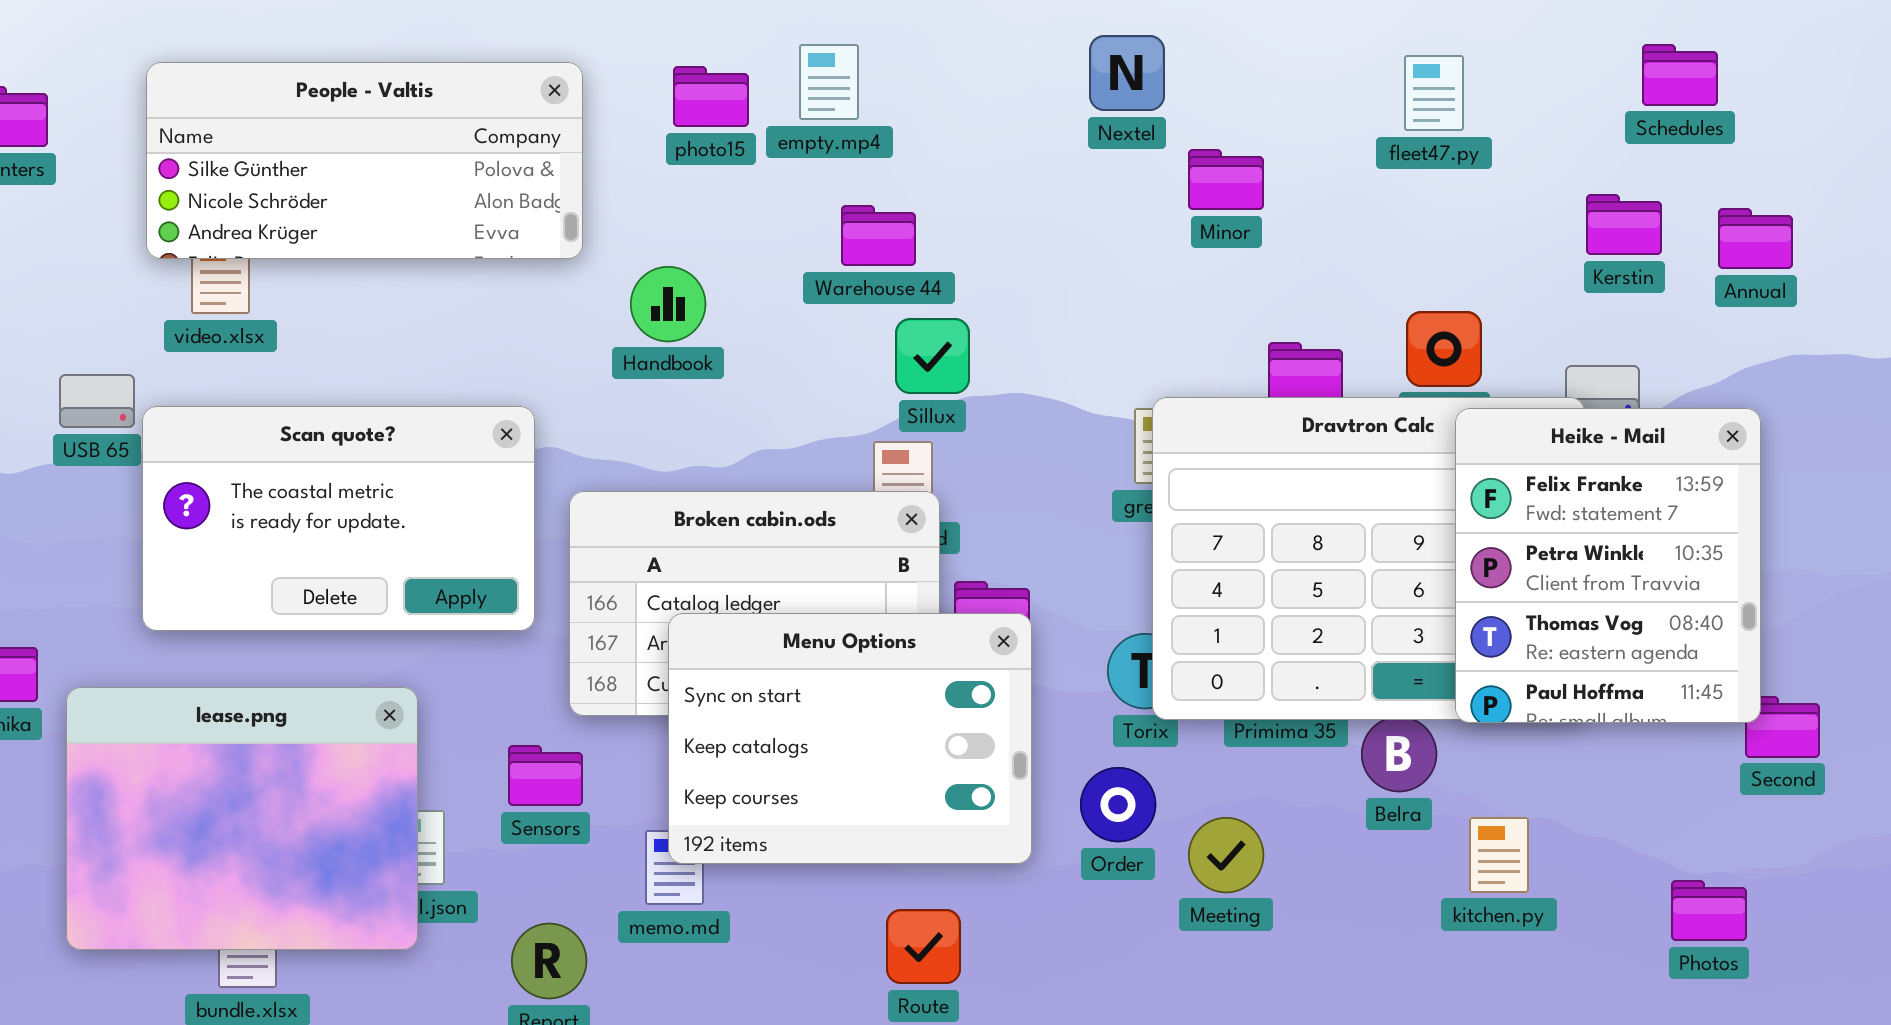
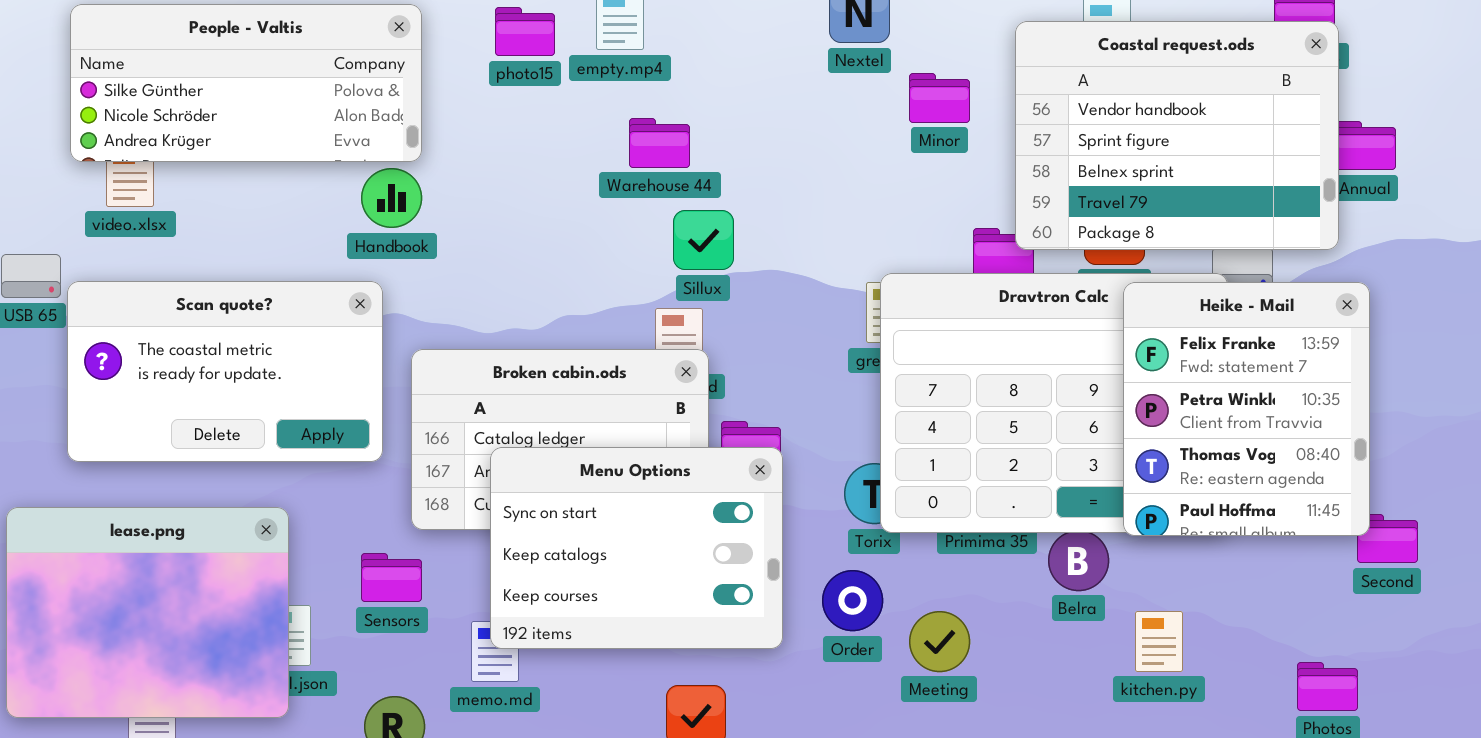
Coastal request.ods: none -> [1015,21,1339,250], opened
Handbook: [630,266,706,342] -> [361,168,422,228], moved

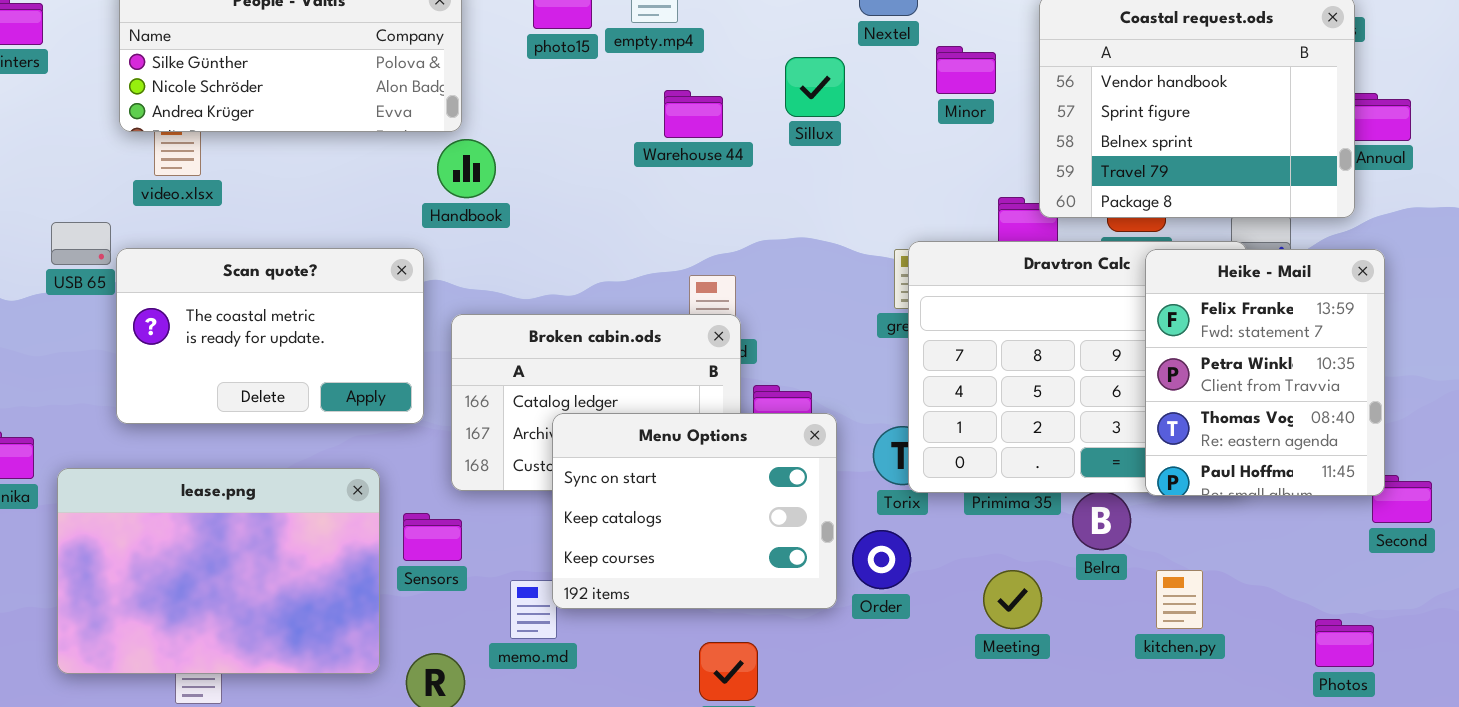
Handbook: [361,168,422,228] -> [437,139,496,198], moved
Sillux: [673,210,734,270] -> [785,57,845,117], moved
Menu Options: [490,447,783,649] -> [552,413,837,609], moved
lease.png: [6,507,289,718] -> [57,468,380,674], resized
Meeting: [909,611,970,672] -> [983,570,1042,629], moved

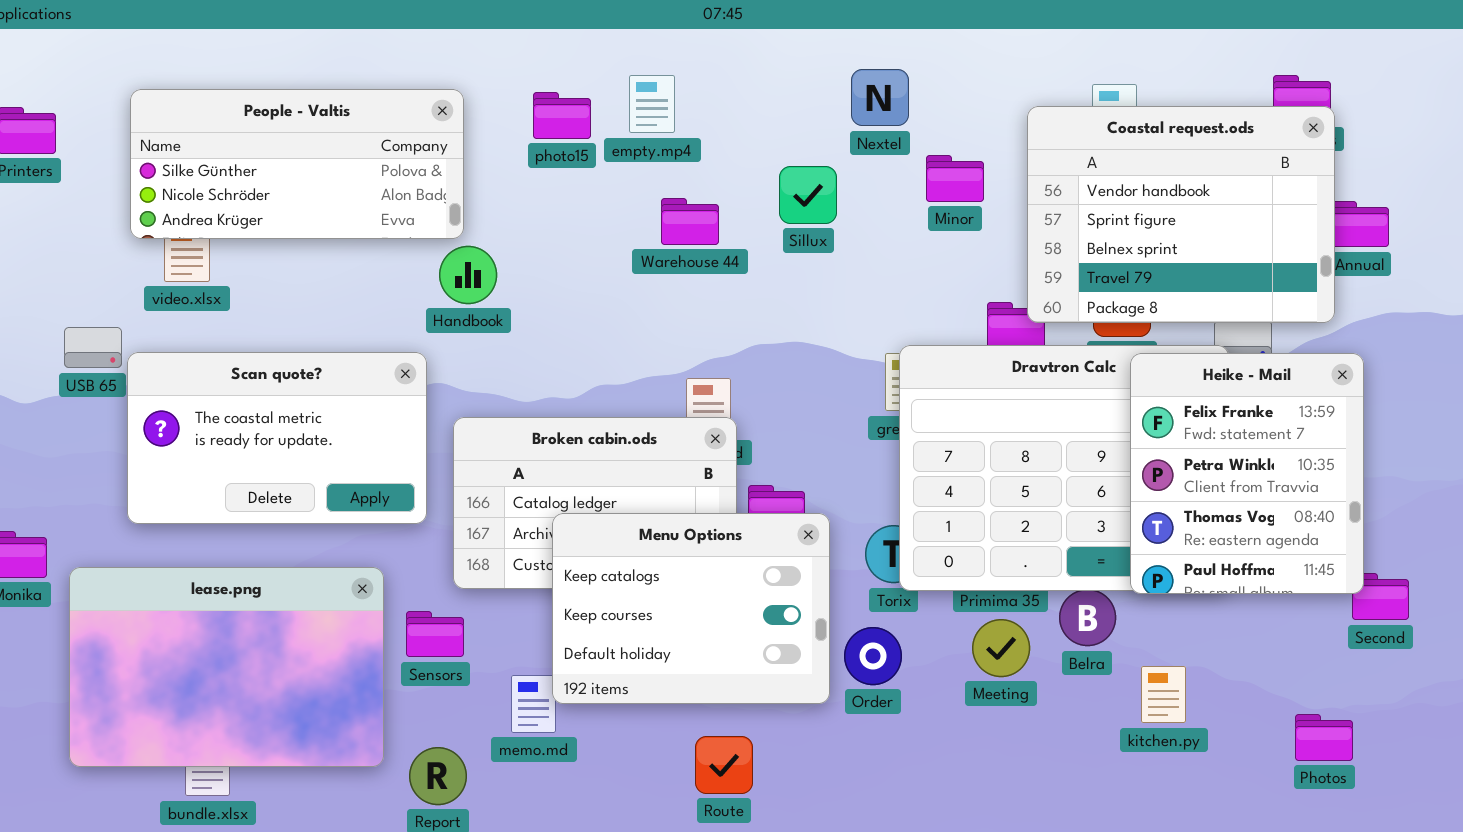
Menu Options: [552,413,837,609] -> [552,513,830,704], scrolled down 1 row
Meeting: [983,570,1042,629] -> [972,619,1030,677], moved

